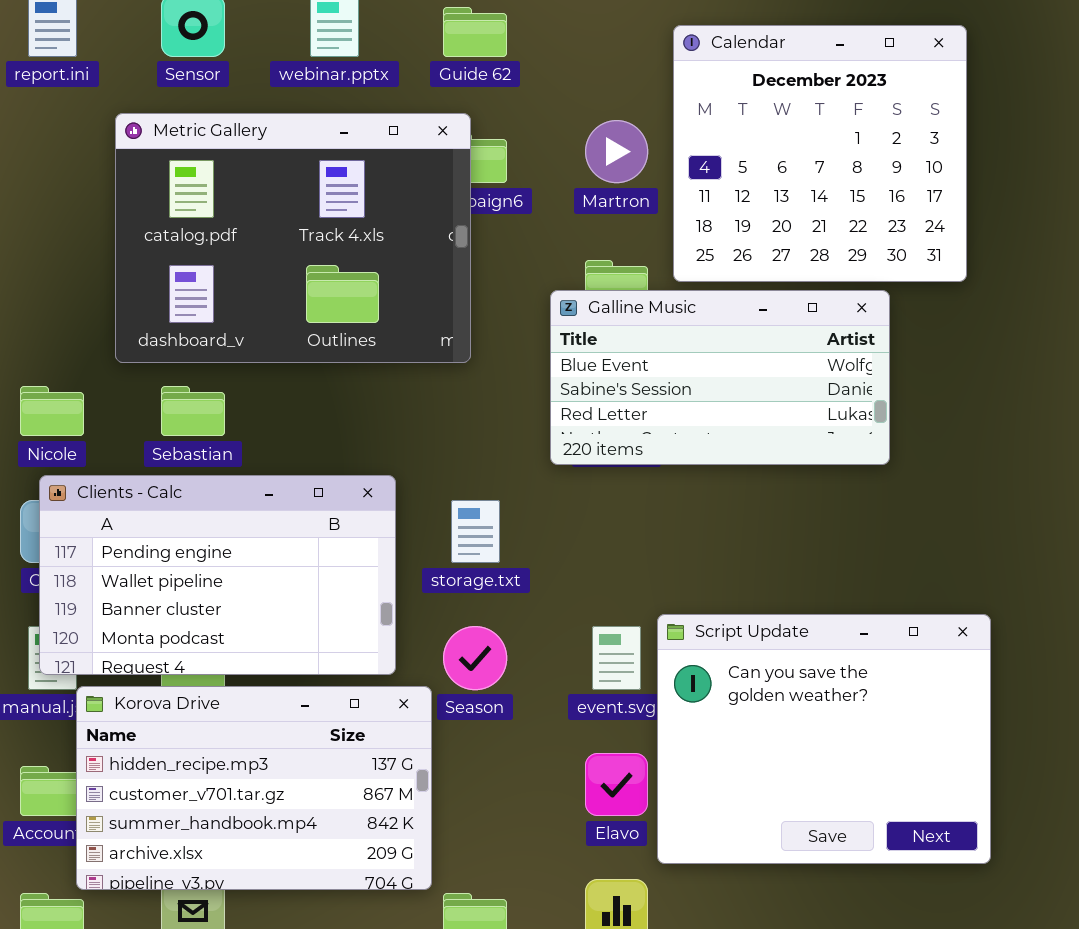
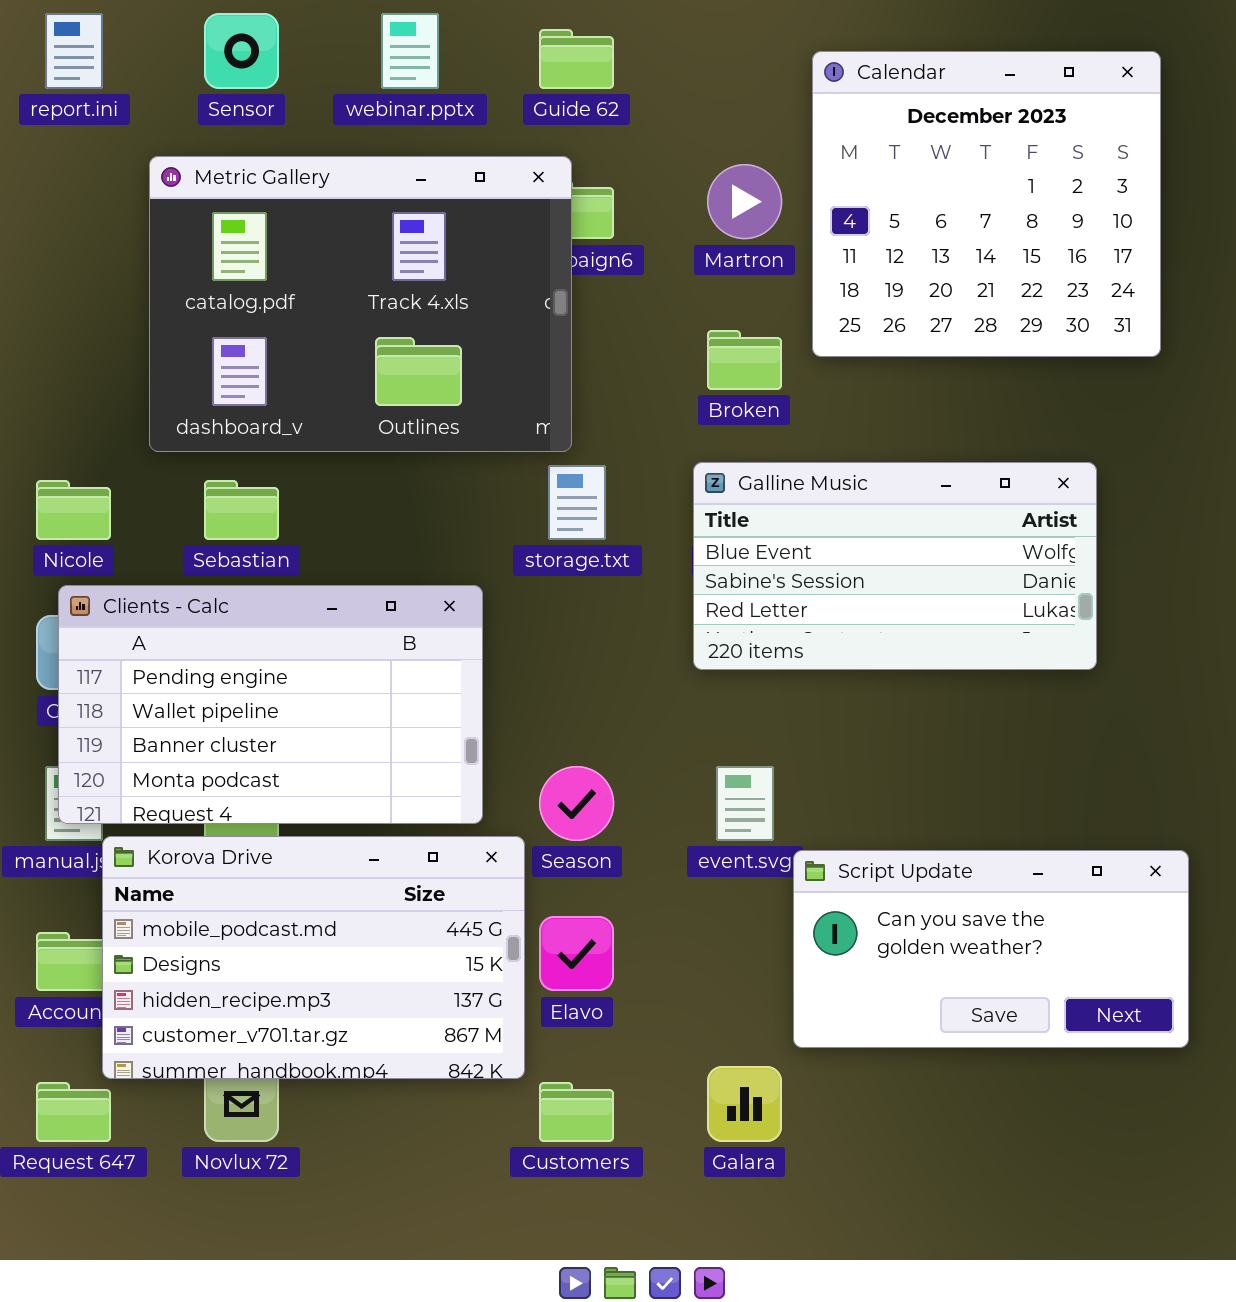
Galline Music: [550,290,890,465] -> [693,462,1097,670], moved
storage.txt: [451,500,500,563] -> [548,465,606,540], moved
Script Update: [657,614,991,864] -> [793,850,1189,1048], resized
Korova Drive: [76,686,432,890] -> [102,836,525,1079], scrolled up 2 rows
Elavo: [585,753,648,816] -> [539,916,614,991], moved

